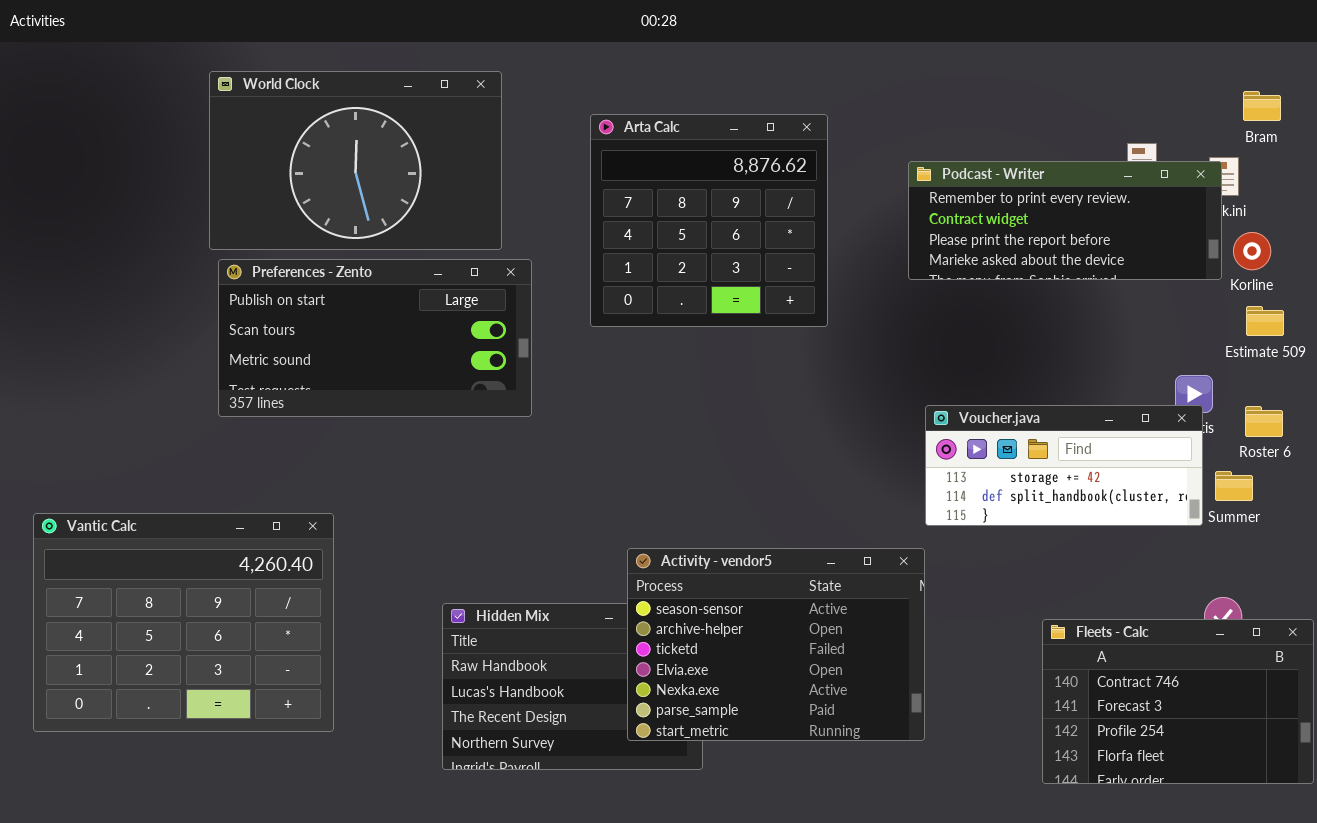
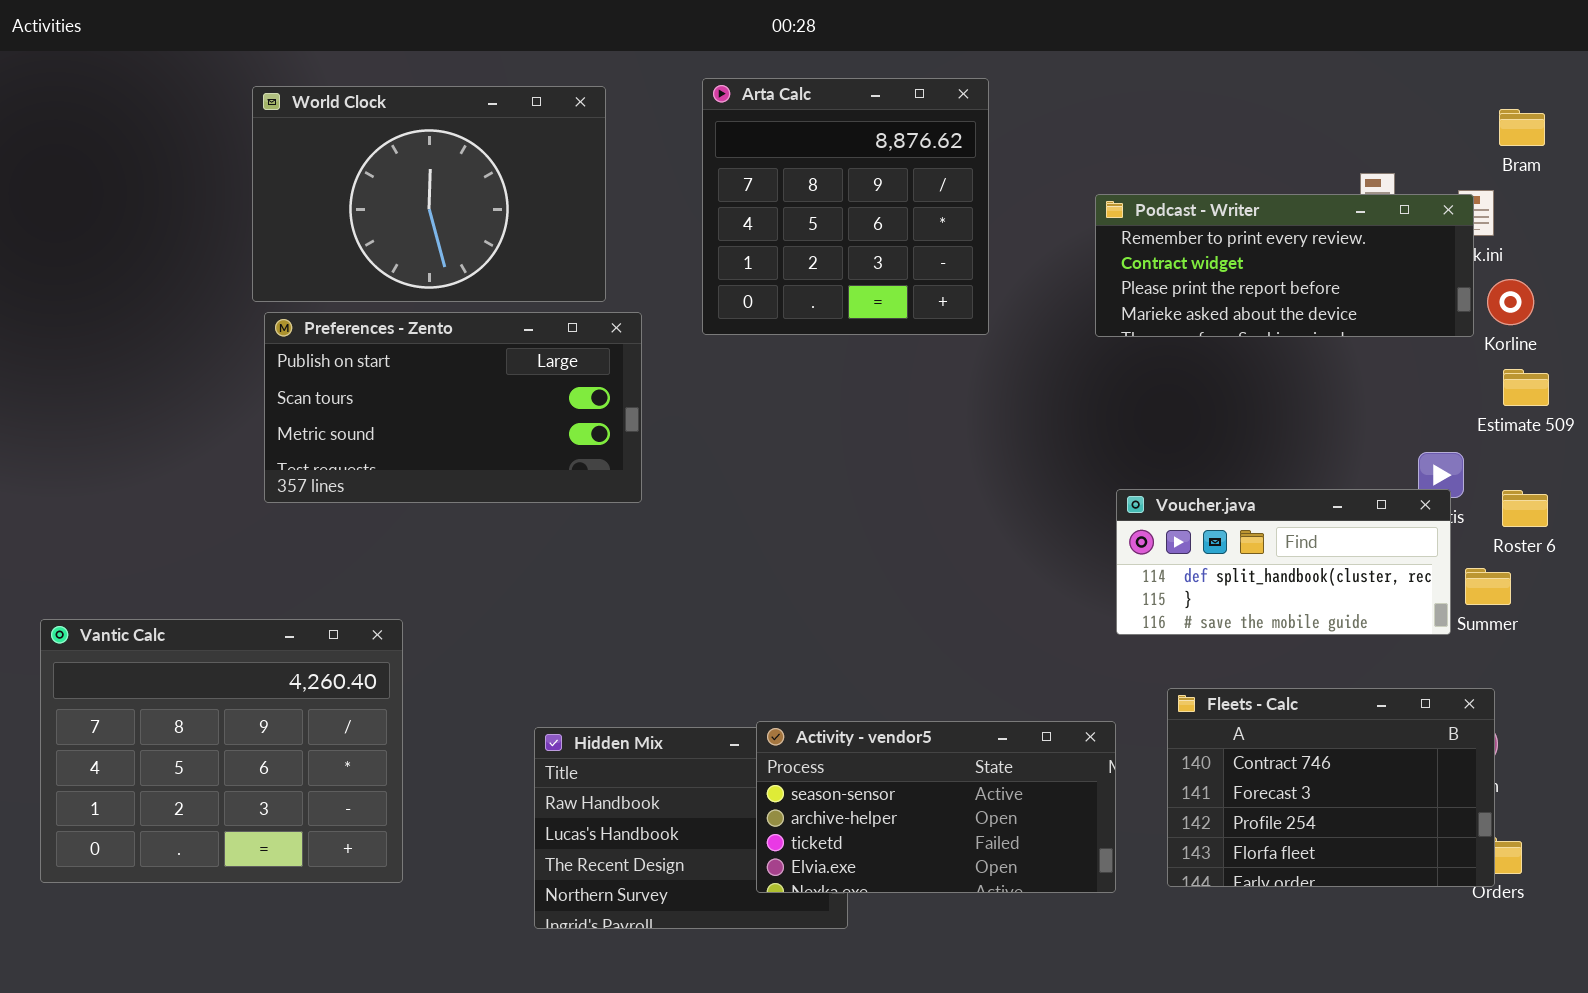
Arta Calc: [590,114,828,327] -> [702,78,989,335], moved
Voucher.java: [925,405,1203,526] -> [1116,489,1451,635], scrolled down 1 row
Activity - vendor5: [627,548,925,741] -> [756,721,1116,893], resized
Fleets - Calc: [1042,619,1314,784] -> [1167,688,1495,887], moved

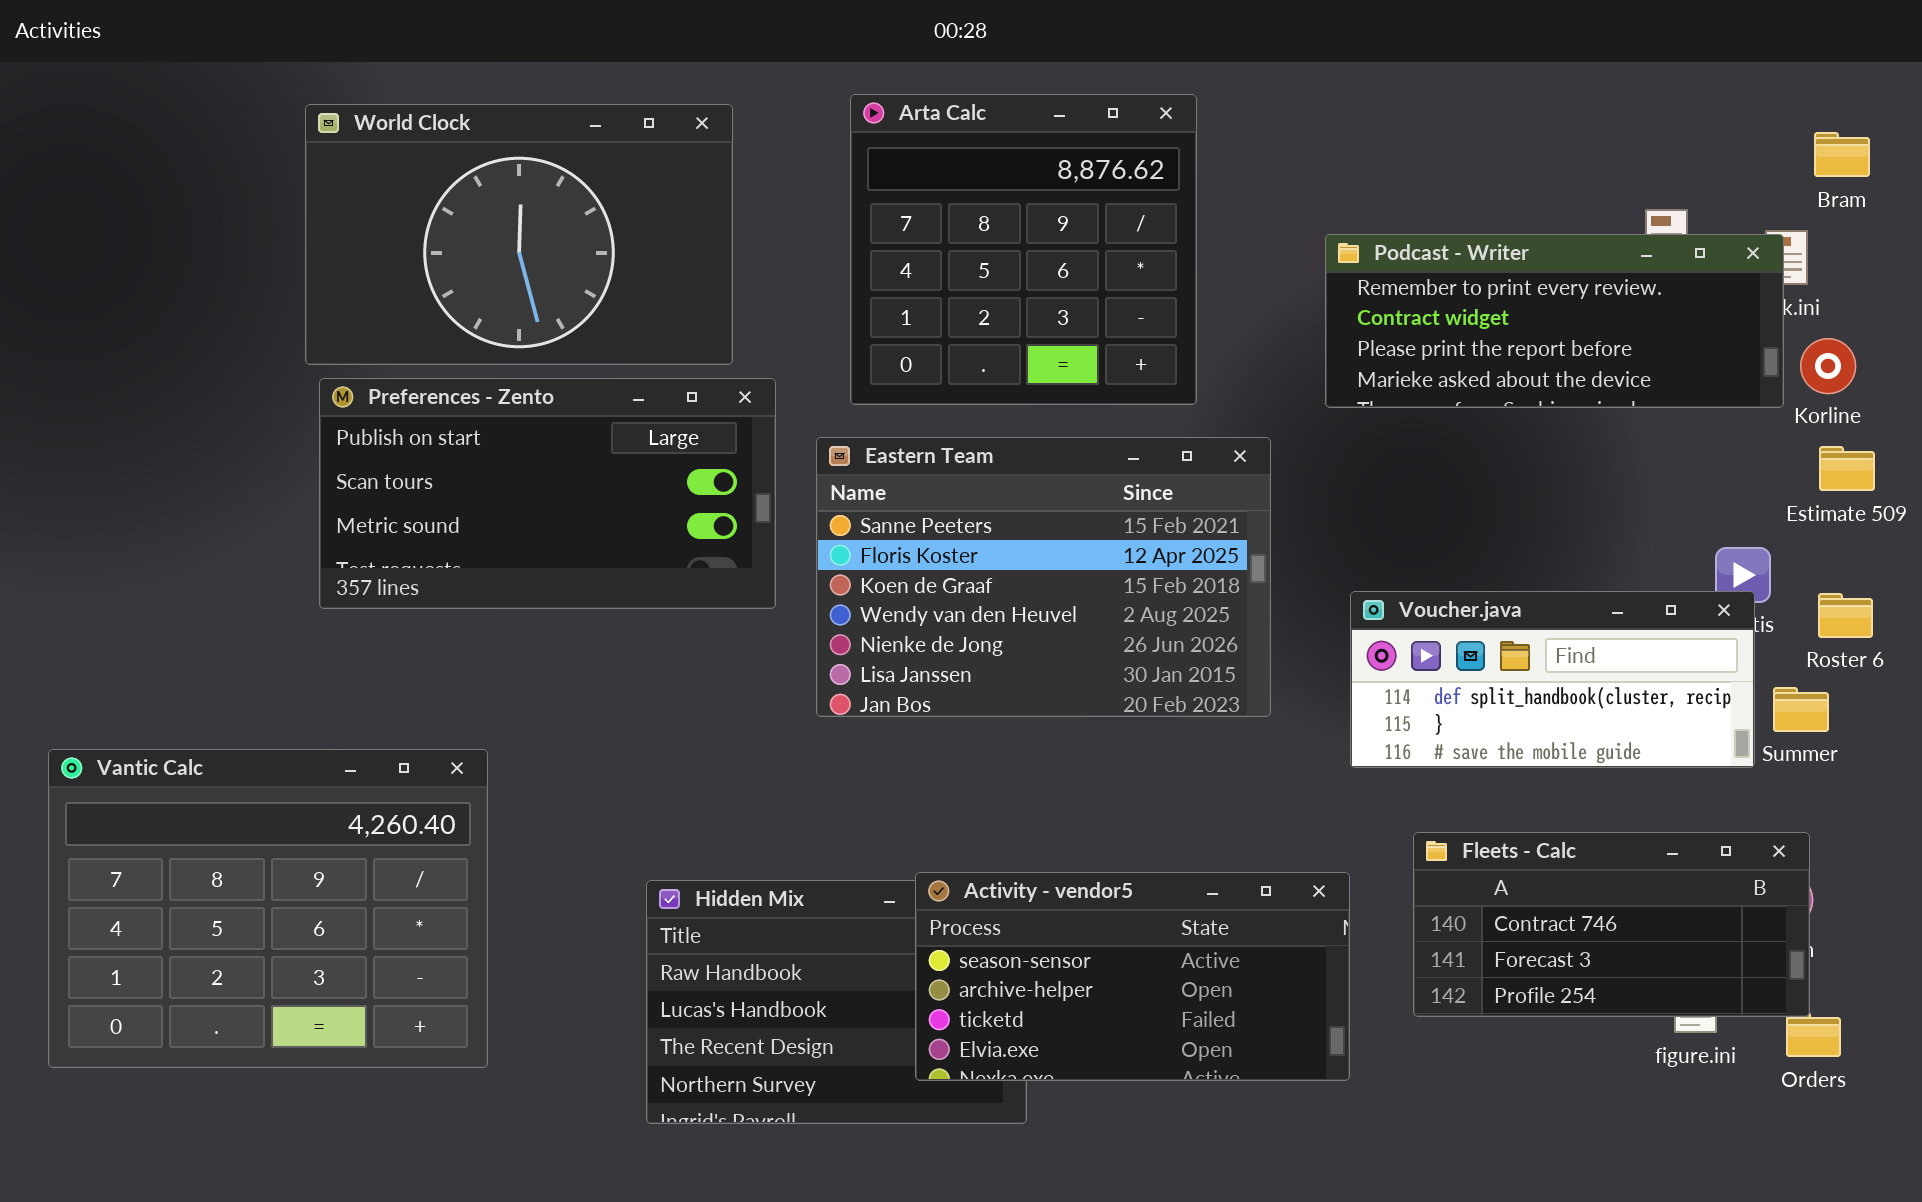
Eastern Team: none -> [816,437,1271,717], opened
Fleets - Calc: [1167,688,1495,887] -> [1413,832,1810,1017], resized

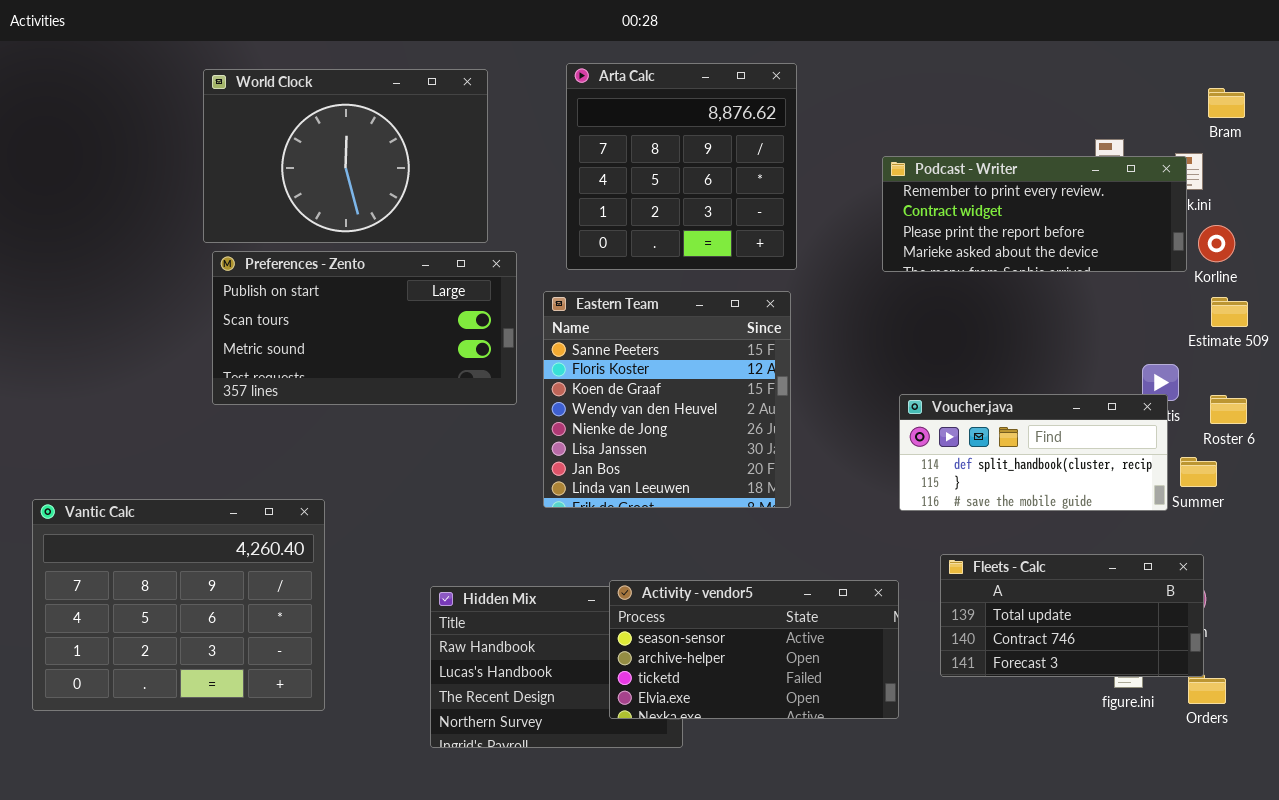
Eastern Team: [816,437,1271,717] -> [543,291,791,508], resized
Fleets - Calc: [1413,832,1810,1017] -> [940,554,1204,677], scrolled up 1 row

